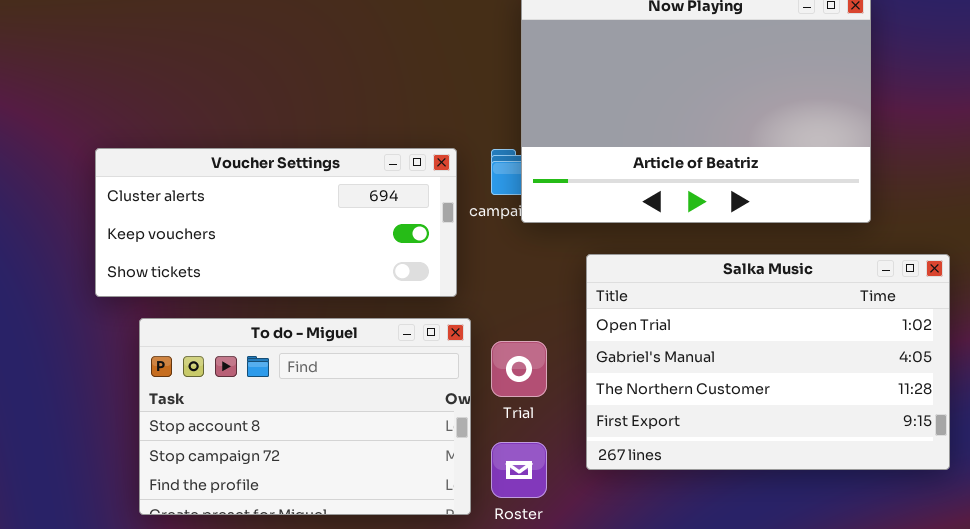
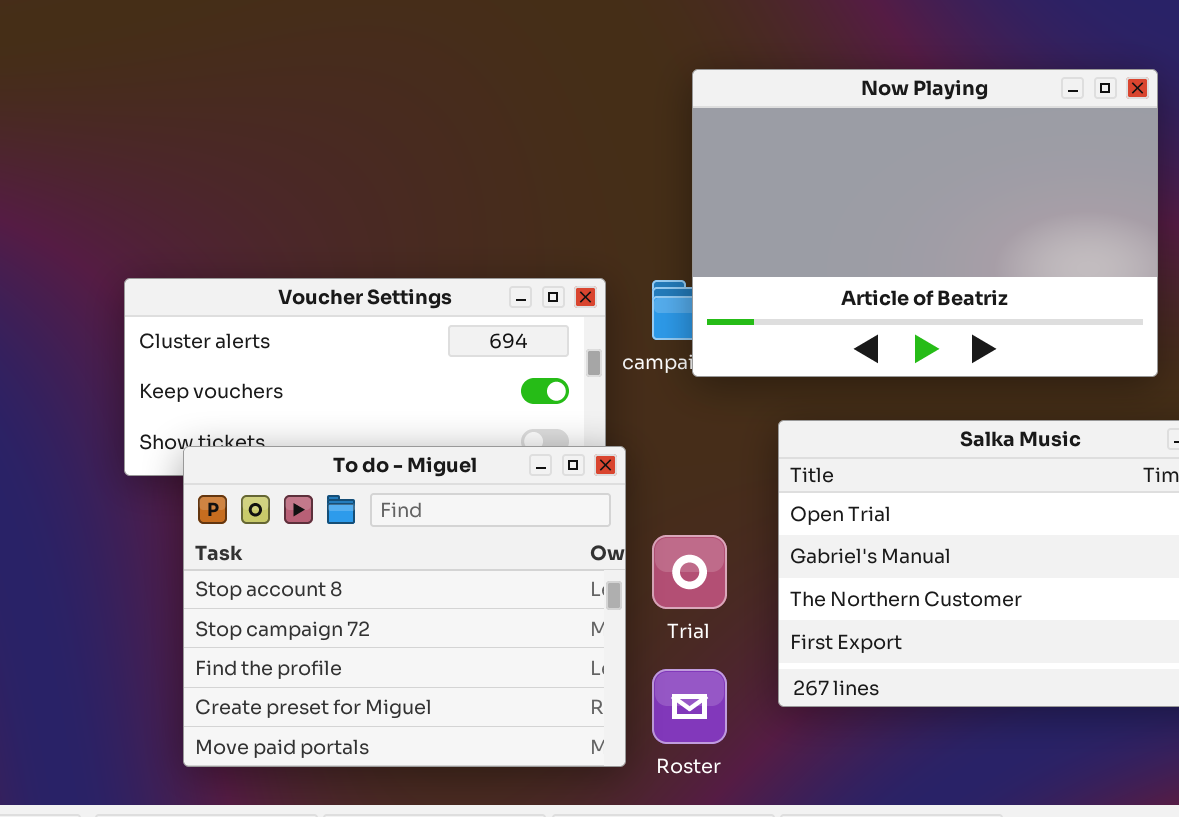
To do - Miguel: [139,318,471,515] -> [183,446,626,767], resized

